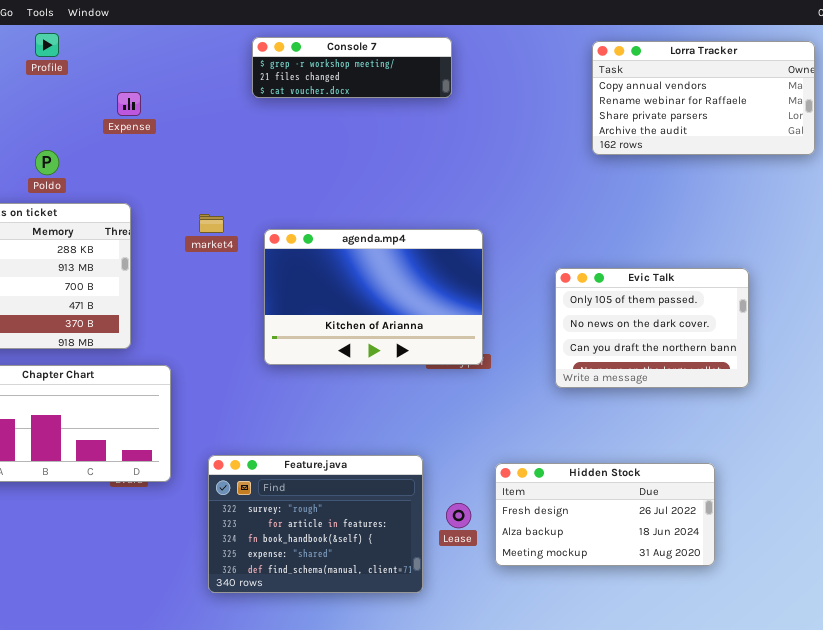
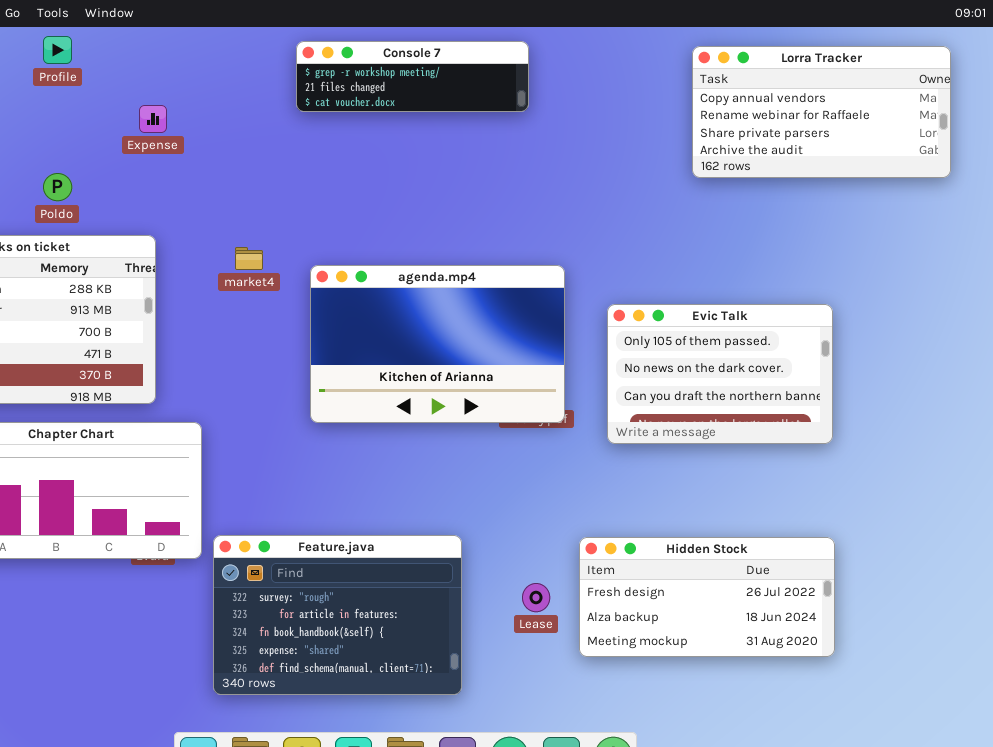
Evic Talk: [555,268,749,388] -> [607,304,833,444], moved
Feature.java: [208,455,423,593] -> [213,535,462,695], moved

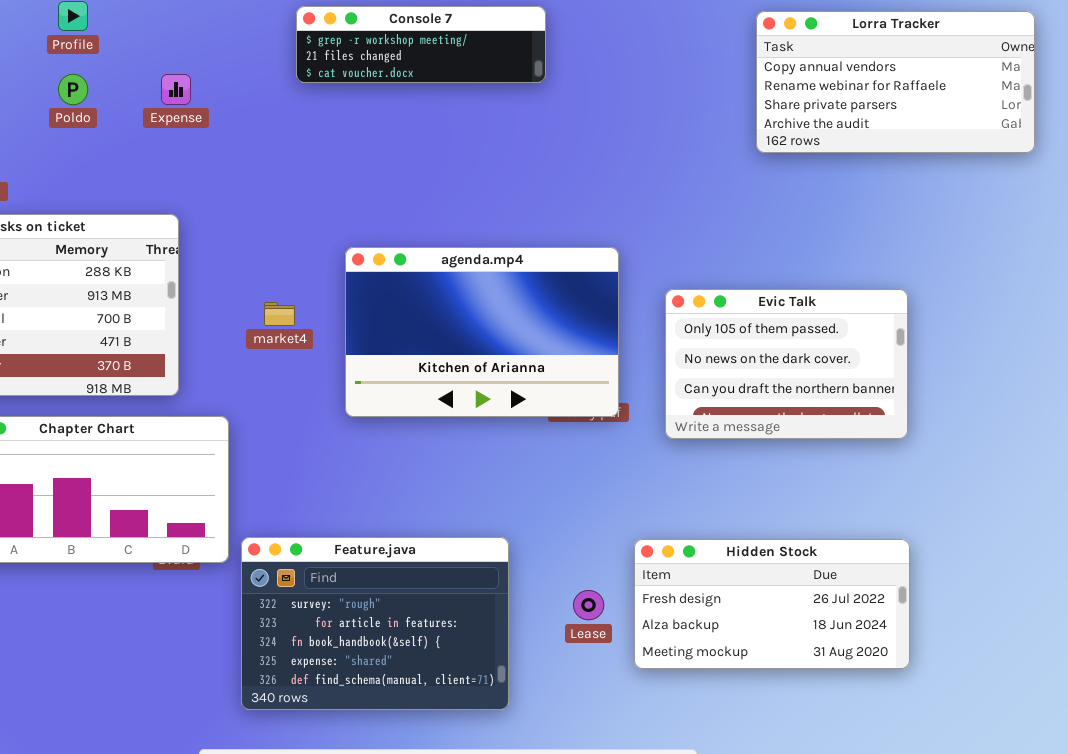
Console 7: [296,41,529,112] -> [296,6,546,83], moved
Poldo: [43,173,72,201] -> [58,74,88,105], moved
market4: [235,247,263,270] -> [264,302,295,326], moved

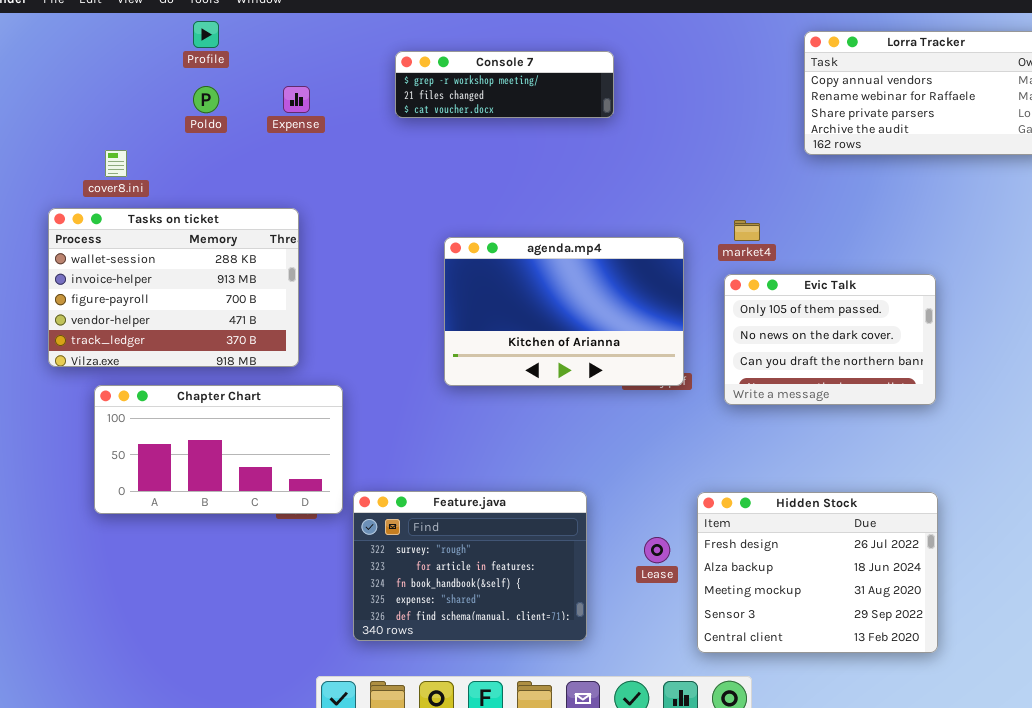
Console 7: [296,6,546,83] -> [395,51,614,118], moved
market4: [264,302,295,326] -> [734,220,760,241], moved
Hidden Stock: [634,539,910,669] -> [697,492,938,653], resized

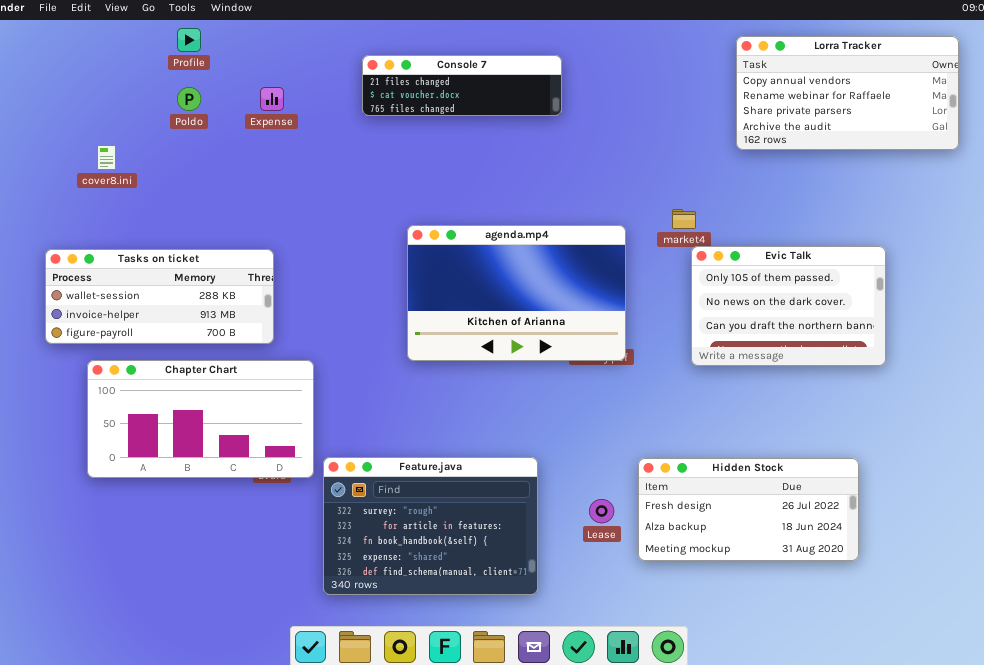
Console 7: [395,51,614,118] -> [362,55,562,116], scrolled down 1 row
Tasks on ticket: [48,208,299,367] -> [45,249,274,344], resized
Evic Talk: [724,274,936,405] -> [691,246,886,366], moved
Hidden Stock: [697,492,938,653] -> [638,458,859,561], resized

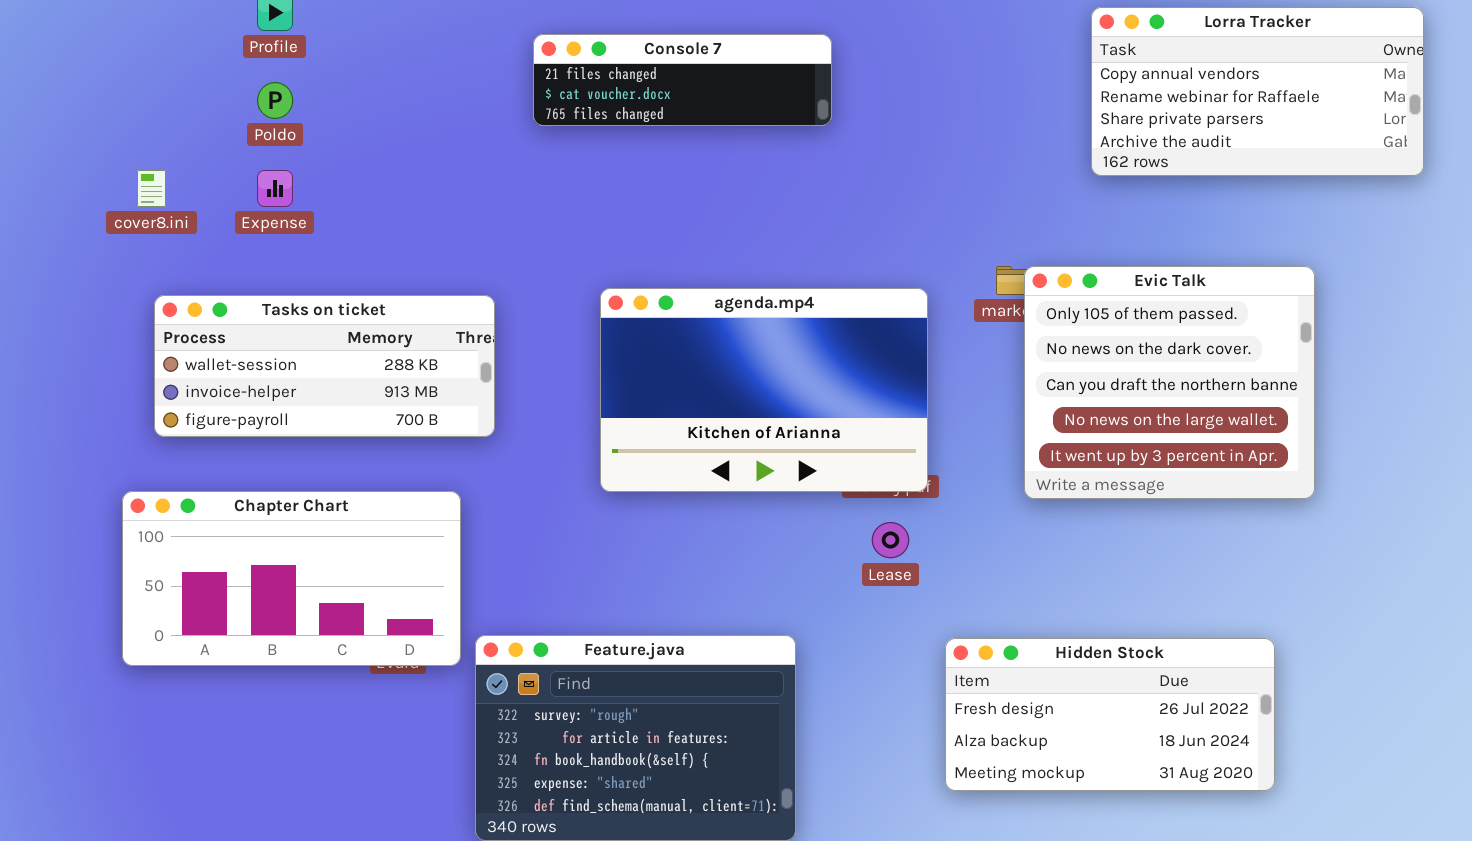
Expense: [260,87,284,111] -> [257,170,293,207], moved
Evic Talk: [691,246,886,366] -> [1024,266,1315,499], resized
Tasks on ticket: [45,249,274,344] -> [154,295,495,437], moved
Lease: [589,499,614,523] -> [872,522,909,558], moved

